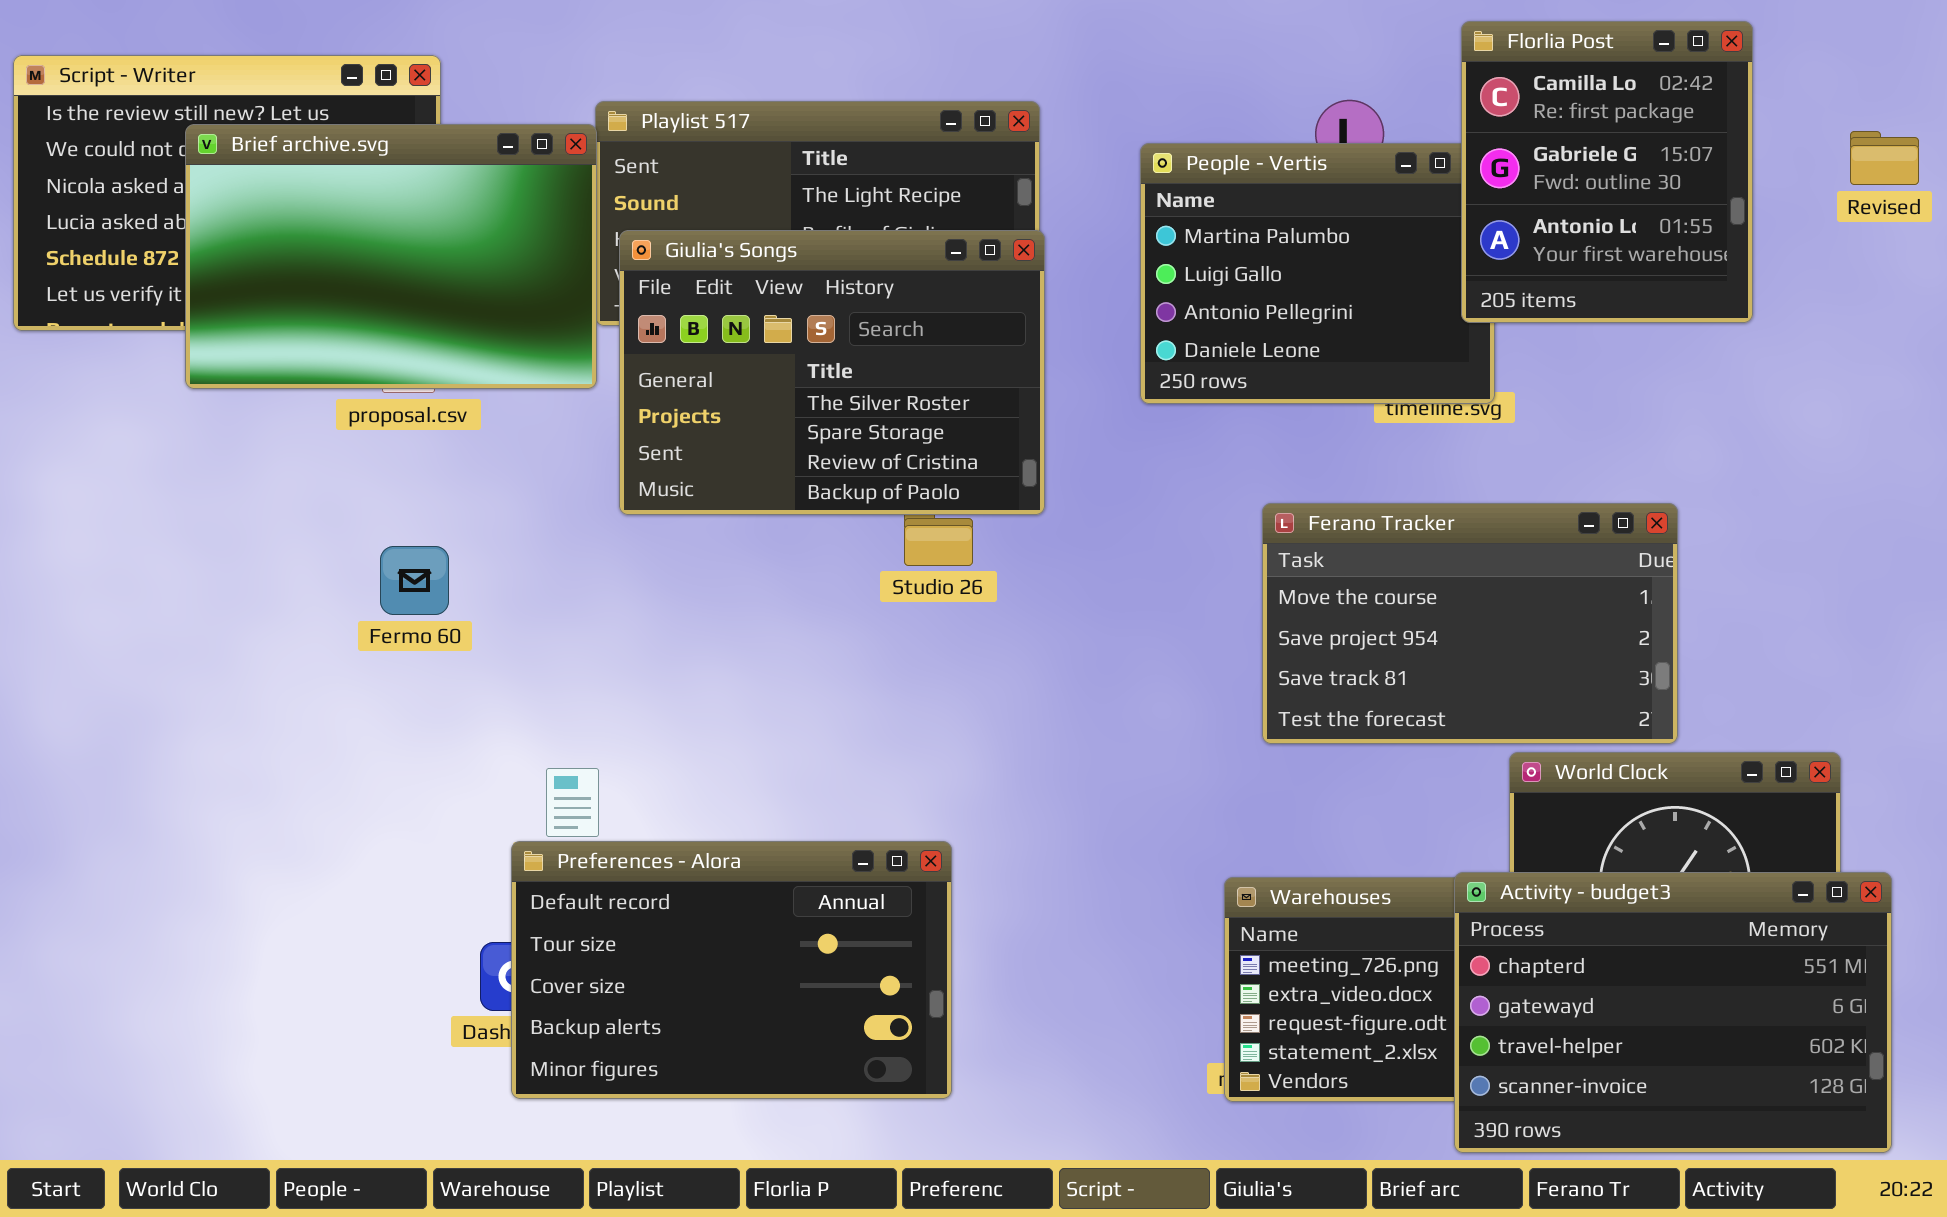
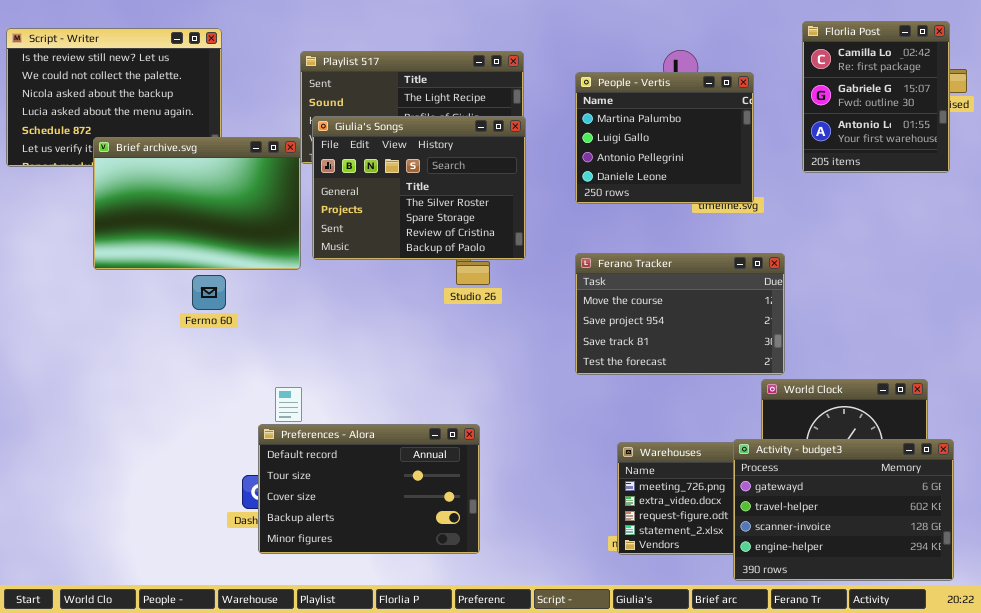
Florlia Post: [1461,21,1753,323] -> [802,21,950,173], moved
Brief archive.svg: [185,124,597,389] -> [93,137,301,270], moved
Ferano Tracker: [1262,503,1678,744] -> [575,253,785,375], moved
Activity - budget3: [1454,872,1892,1153] -> [733,439,954,581], scrolled down 1 row

